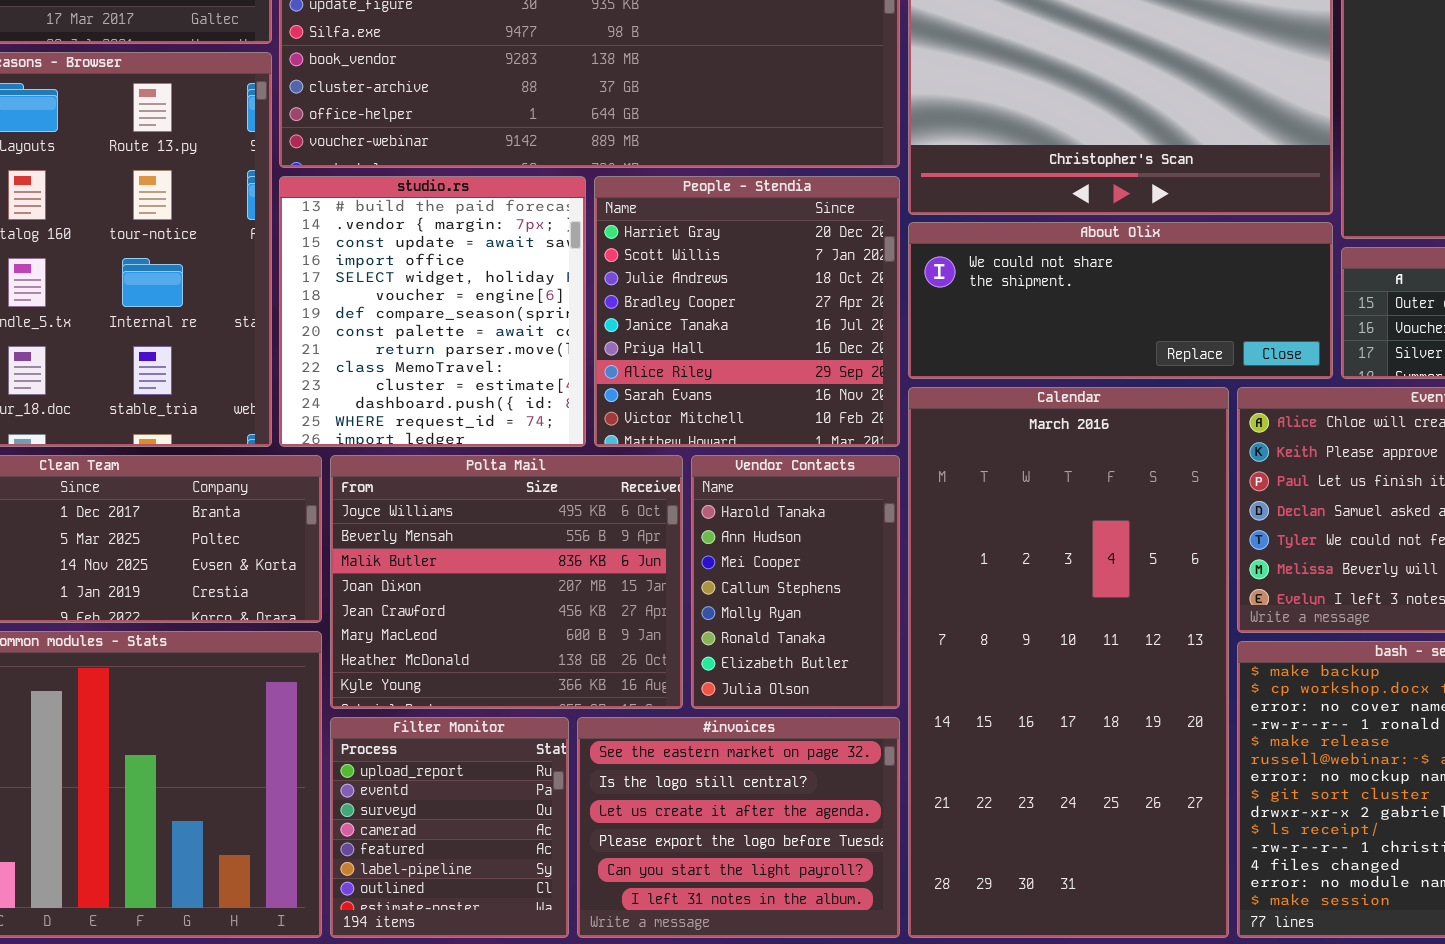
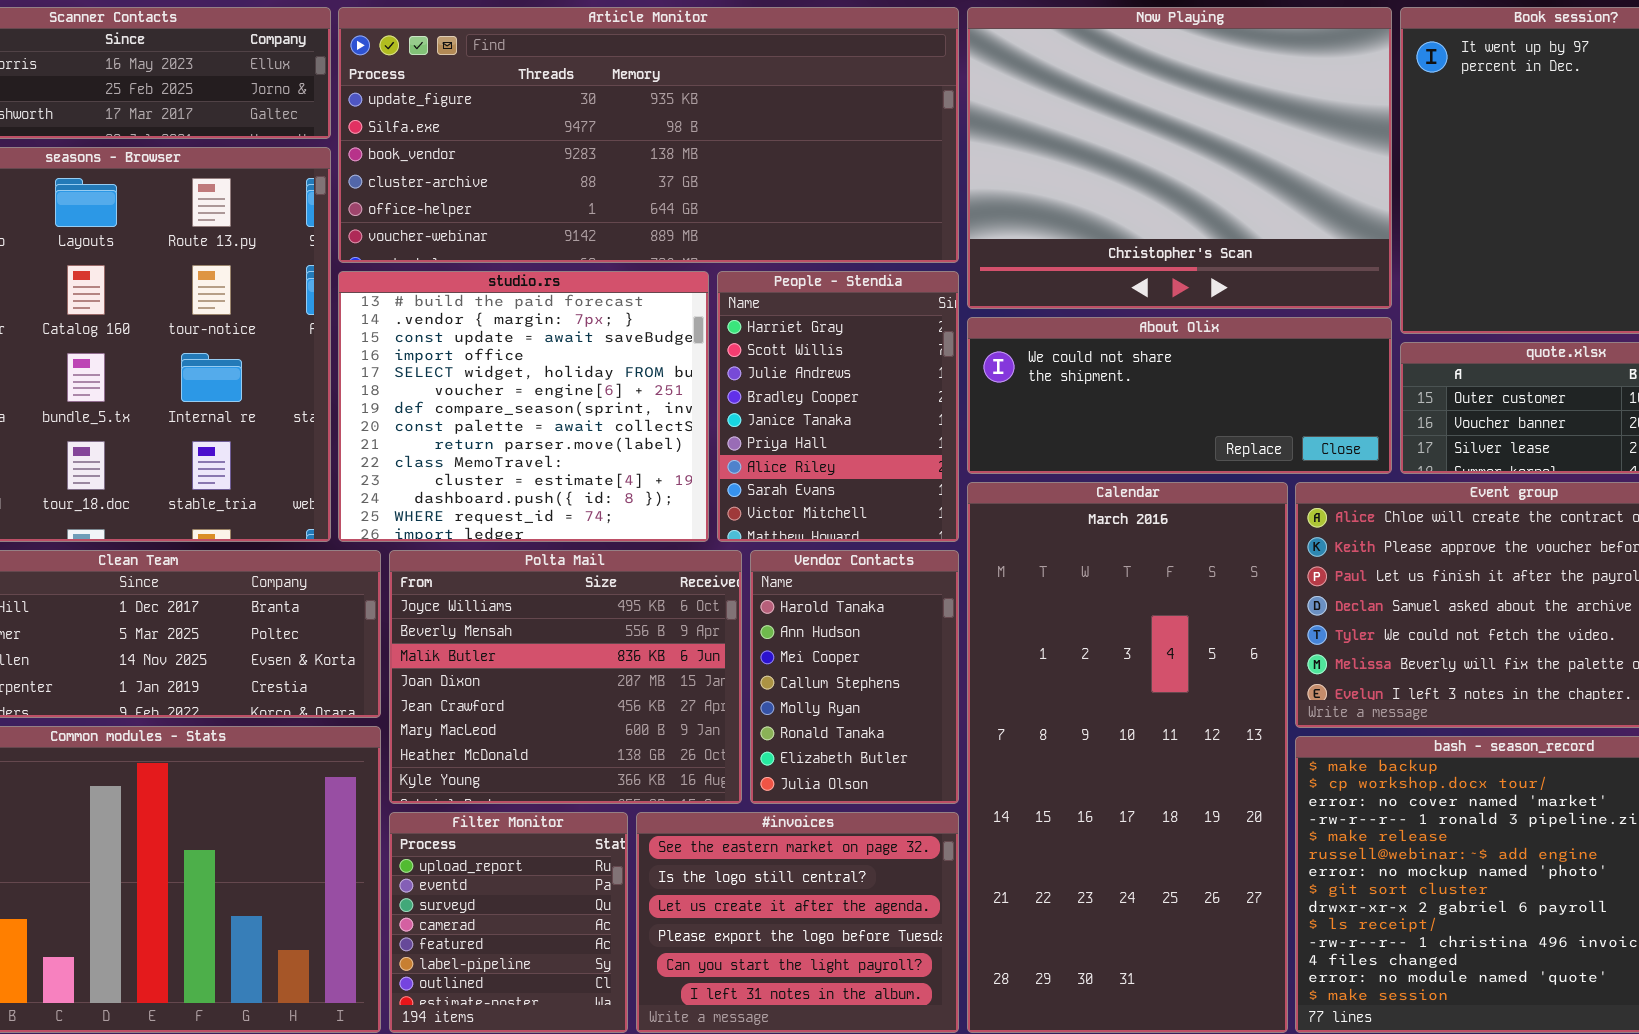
studio.rs: [279,176,586,447] -> [338,271,709,542], resized
People - Stendia: [594,176,900,447] -> [717,271,959,542], resized

